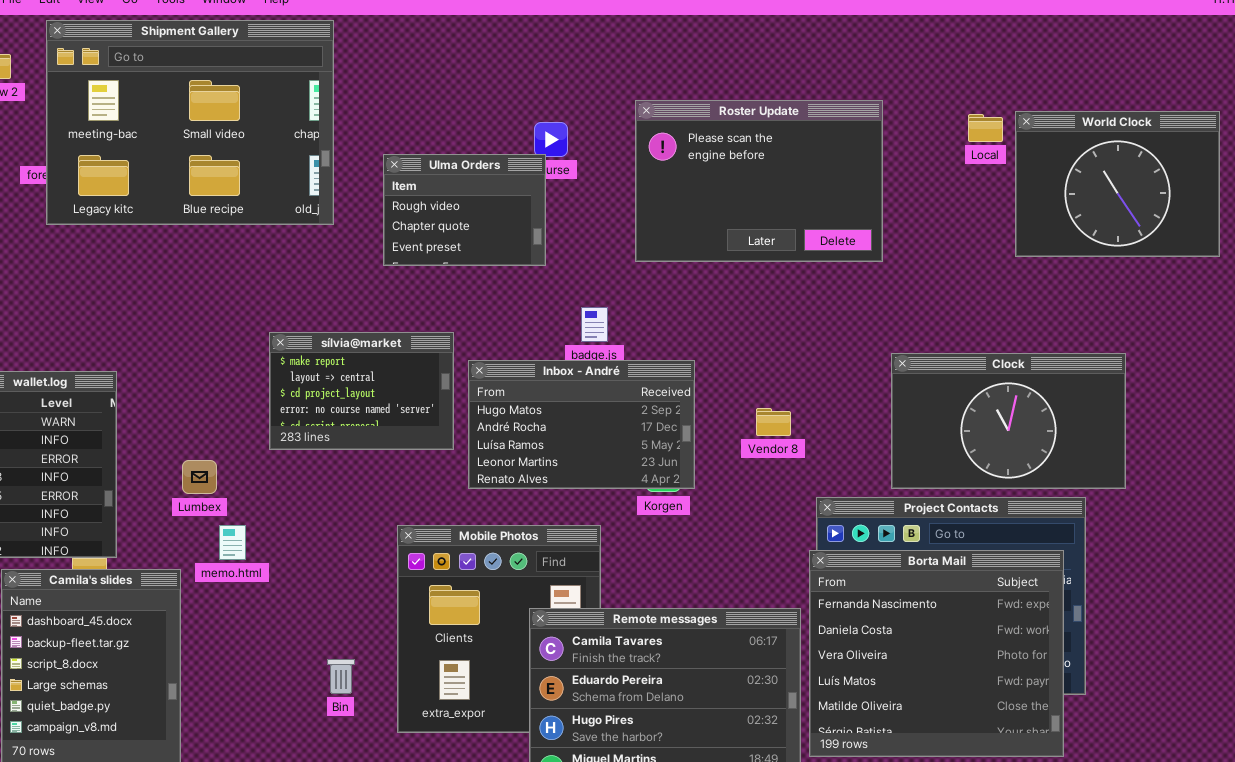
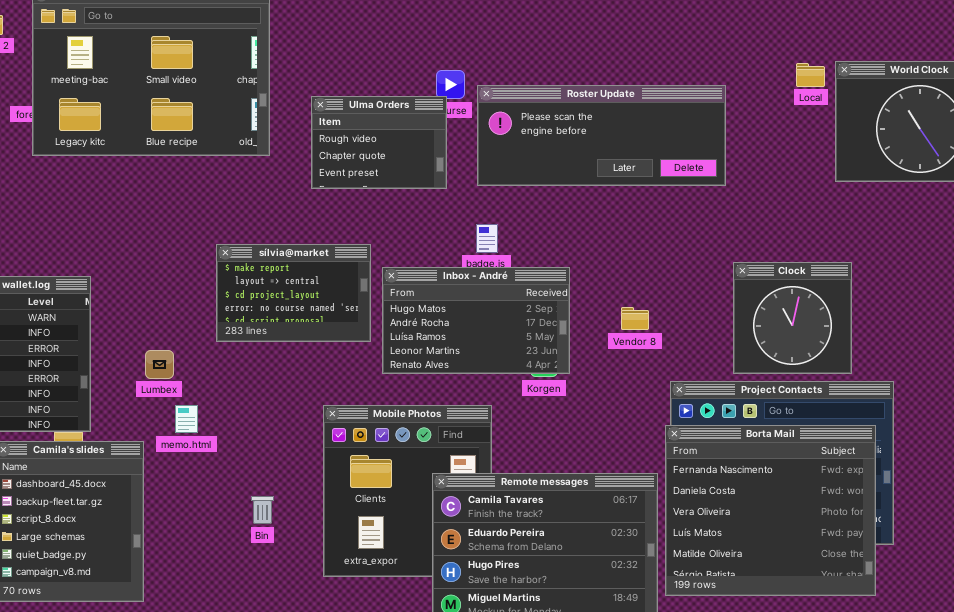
Roster Update: [635,100,883,262] -> [477,85,726,186], resized
Clock: [891,353,1126,489] -> [733,262,852,374], resized
Bin: [327,659,355,694] -> [251,496,274,524], moved

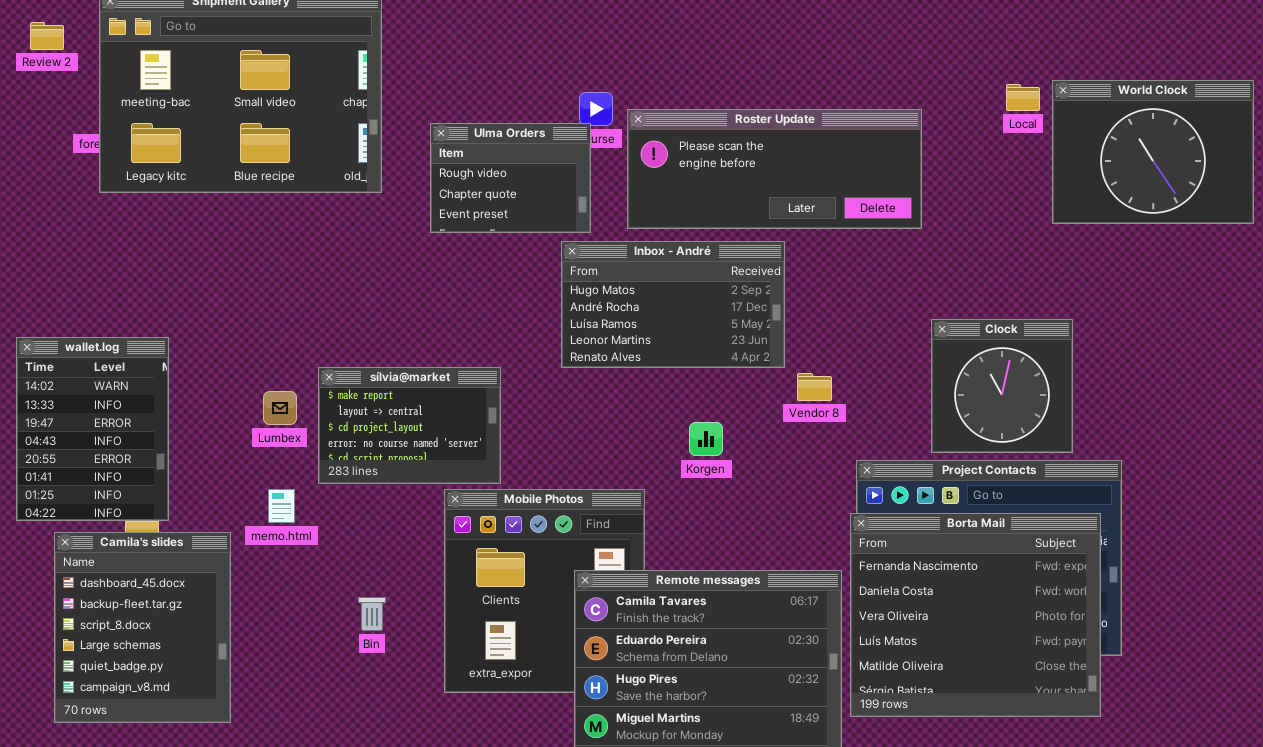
sílvia@market: [216,244,371,342] -> [318,367,501,484], moved
Inbox - André: [382,267,570,374] -> [561,241,785,368], moved
Lumbex: [145,350,174,379] -> [263,391,297,425], moved

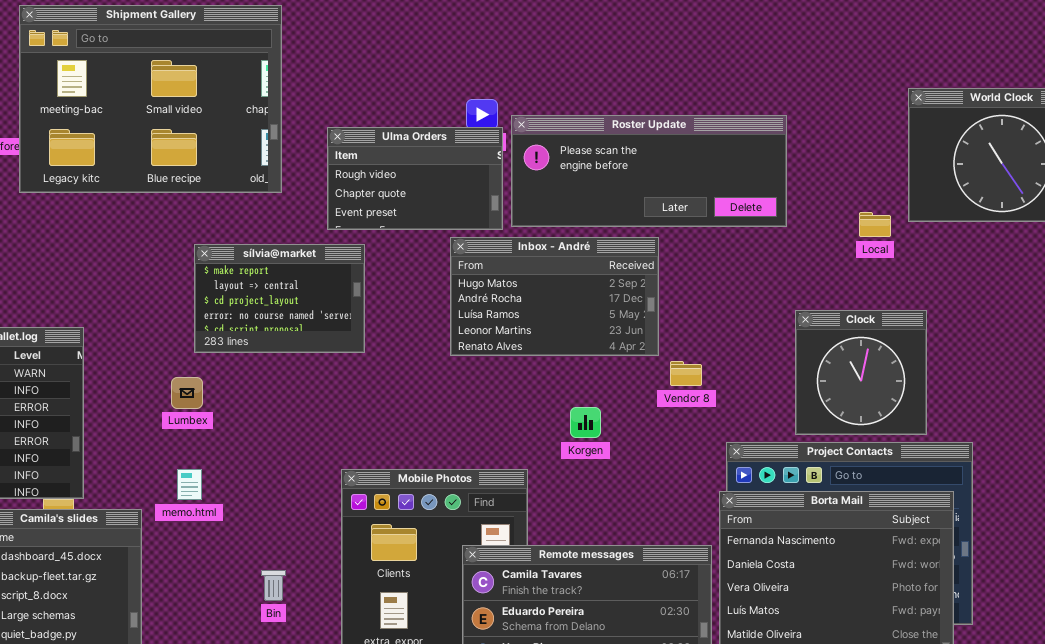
Local: [1006,84,1040,111] -> [859,212,891,237], moved
Ulma Orders: [430,123,591,233] -> [327,127,503,230], resized
sílvia@market: [318,367,501,484] -> [194,244,365,353], moved

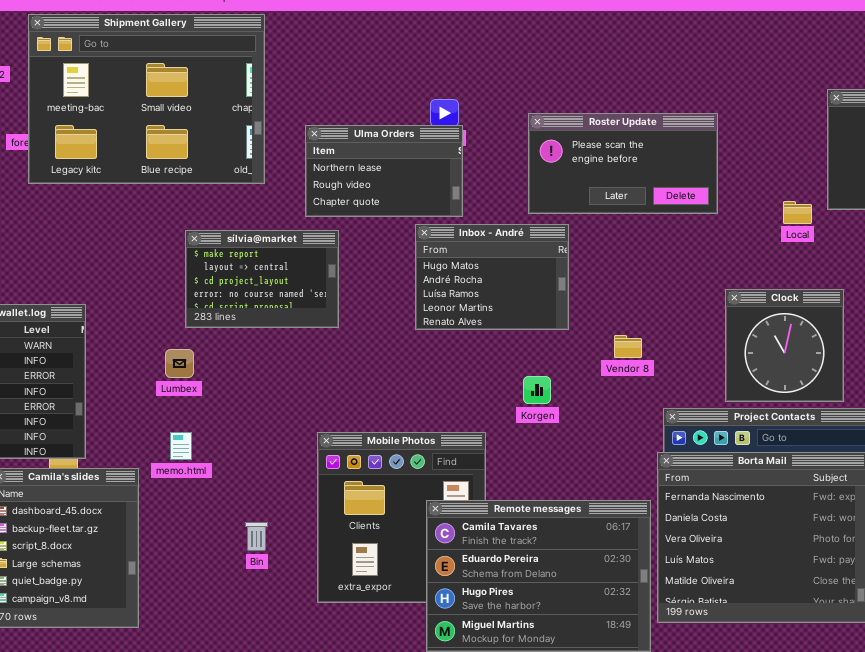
Roster Update: [511,115,787,227] -> [528,113,718,214], resized
Ulma Orders: [327,127,503,230] -> [305,125,463,217], scrolled up 1 row
Inbox - André: [450,237,659,356] -> [415,224,569,330], resized

